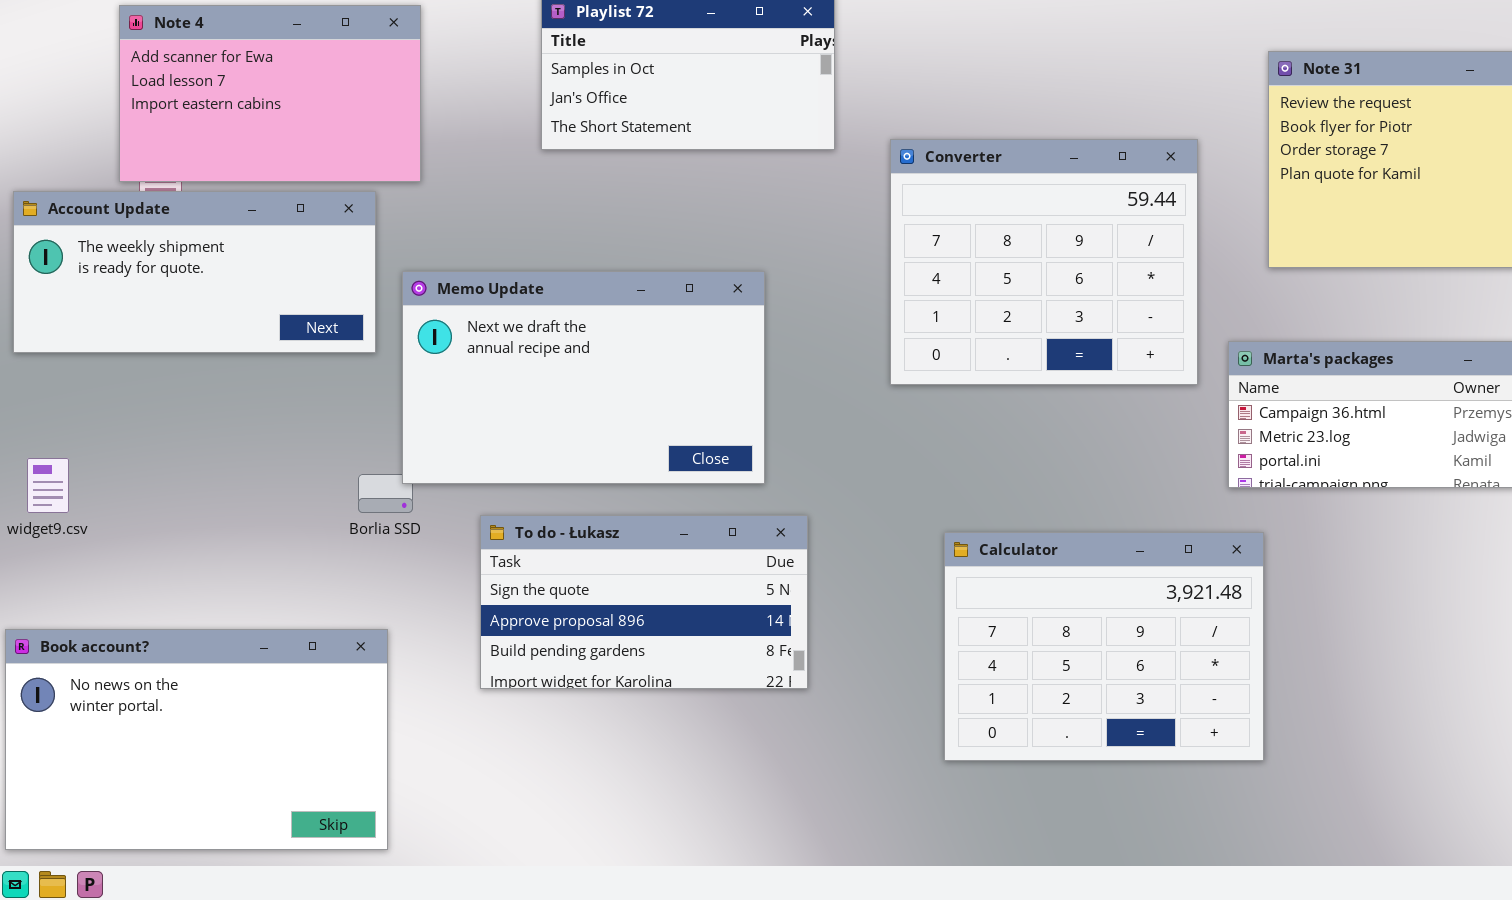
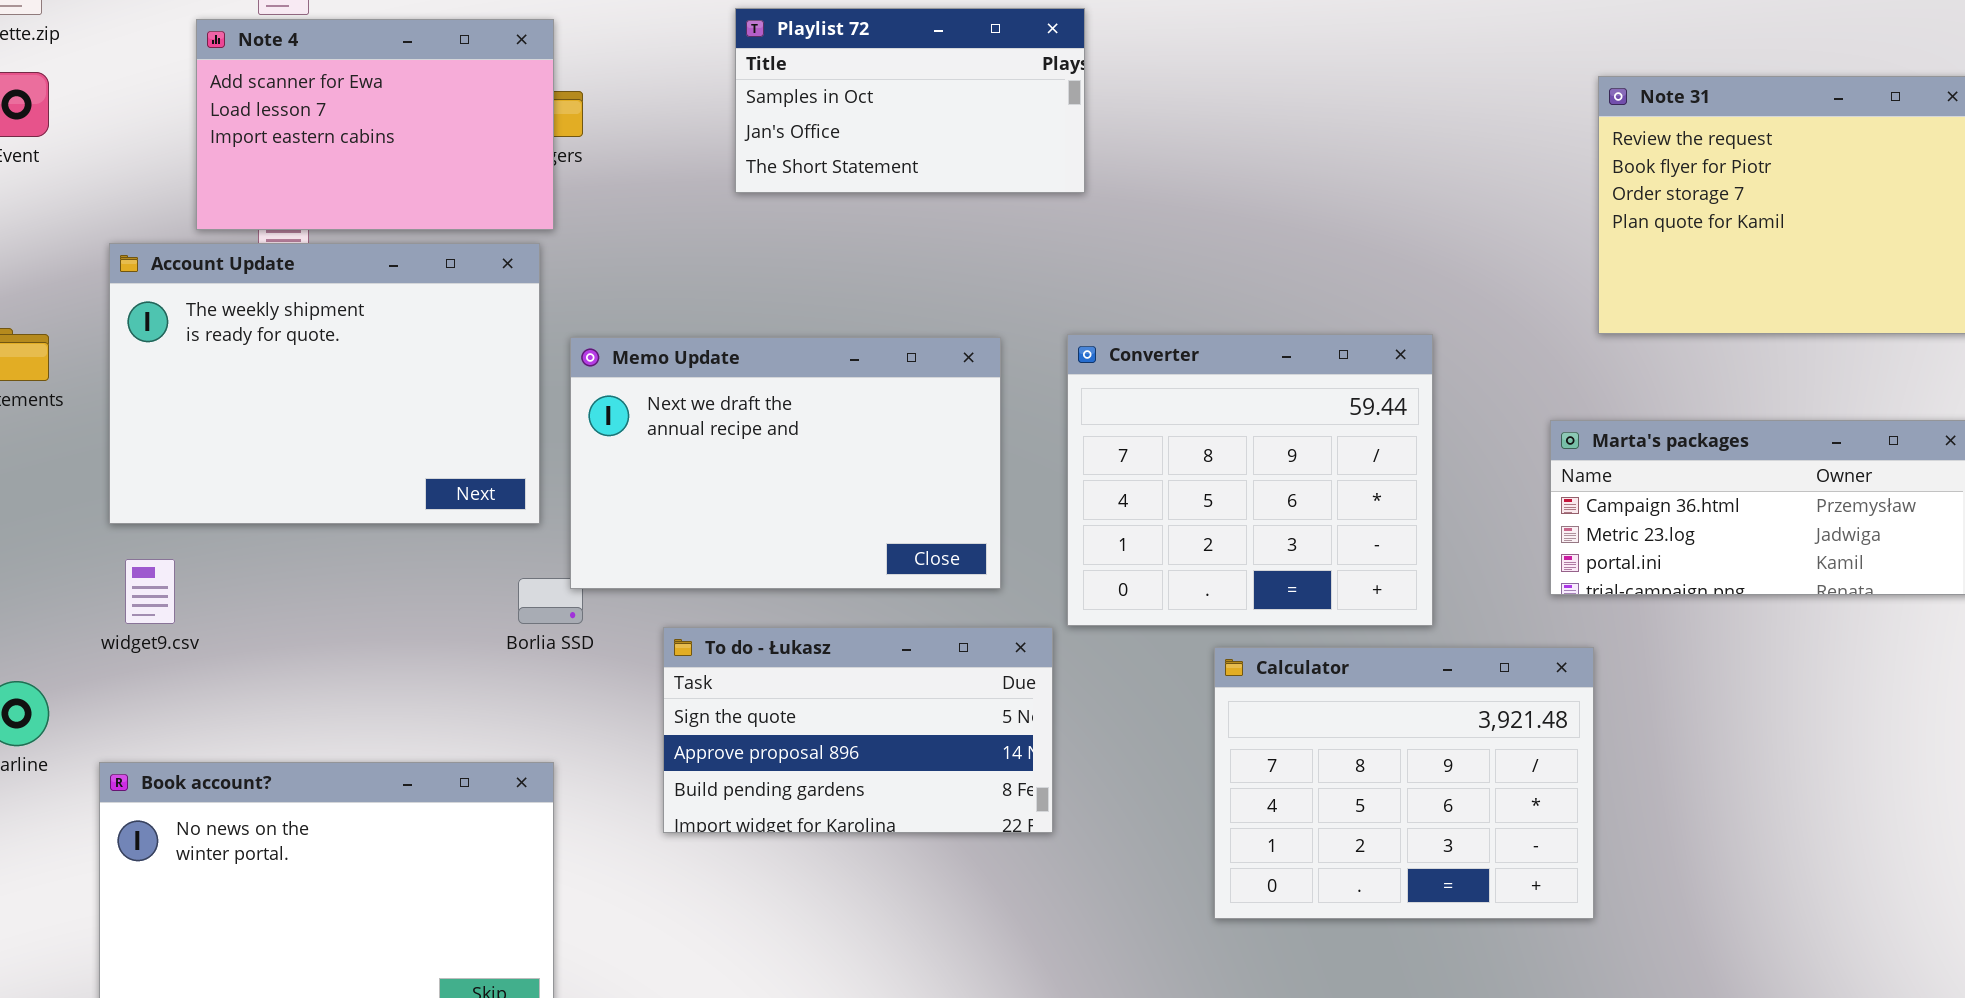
Note 4: [119,5,421,182] -> [196,19,554,230], moved
Converter: [890,139,1198,385] -> [1067,334,1433,626], moved
Account Update: [13,191,376,353] -> [109,243,540,524], resized

